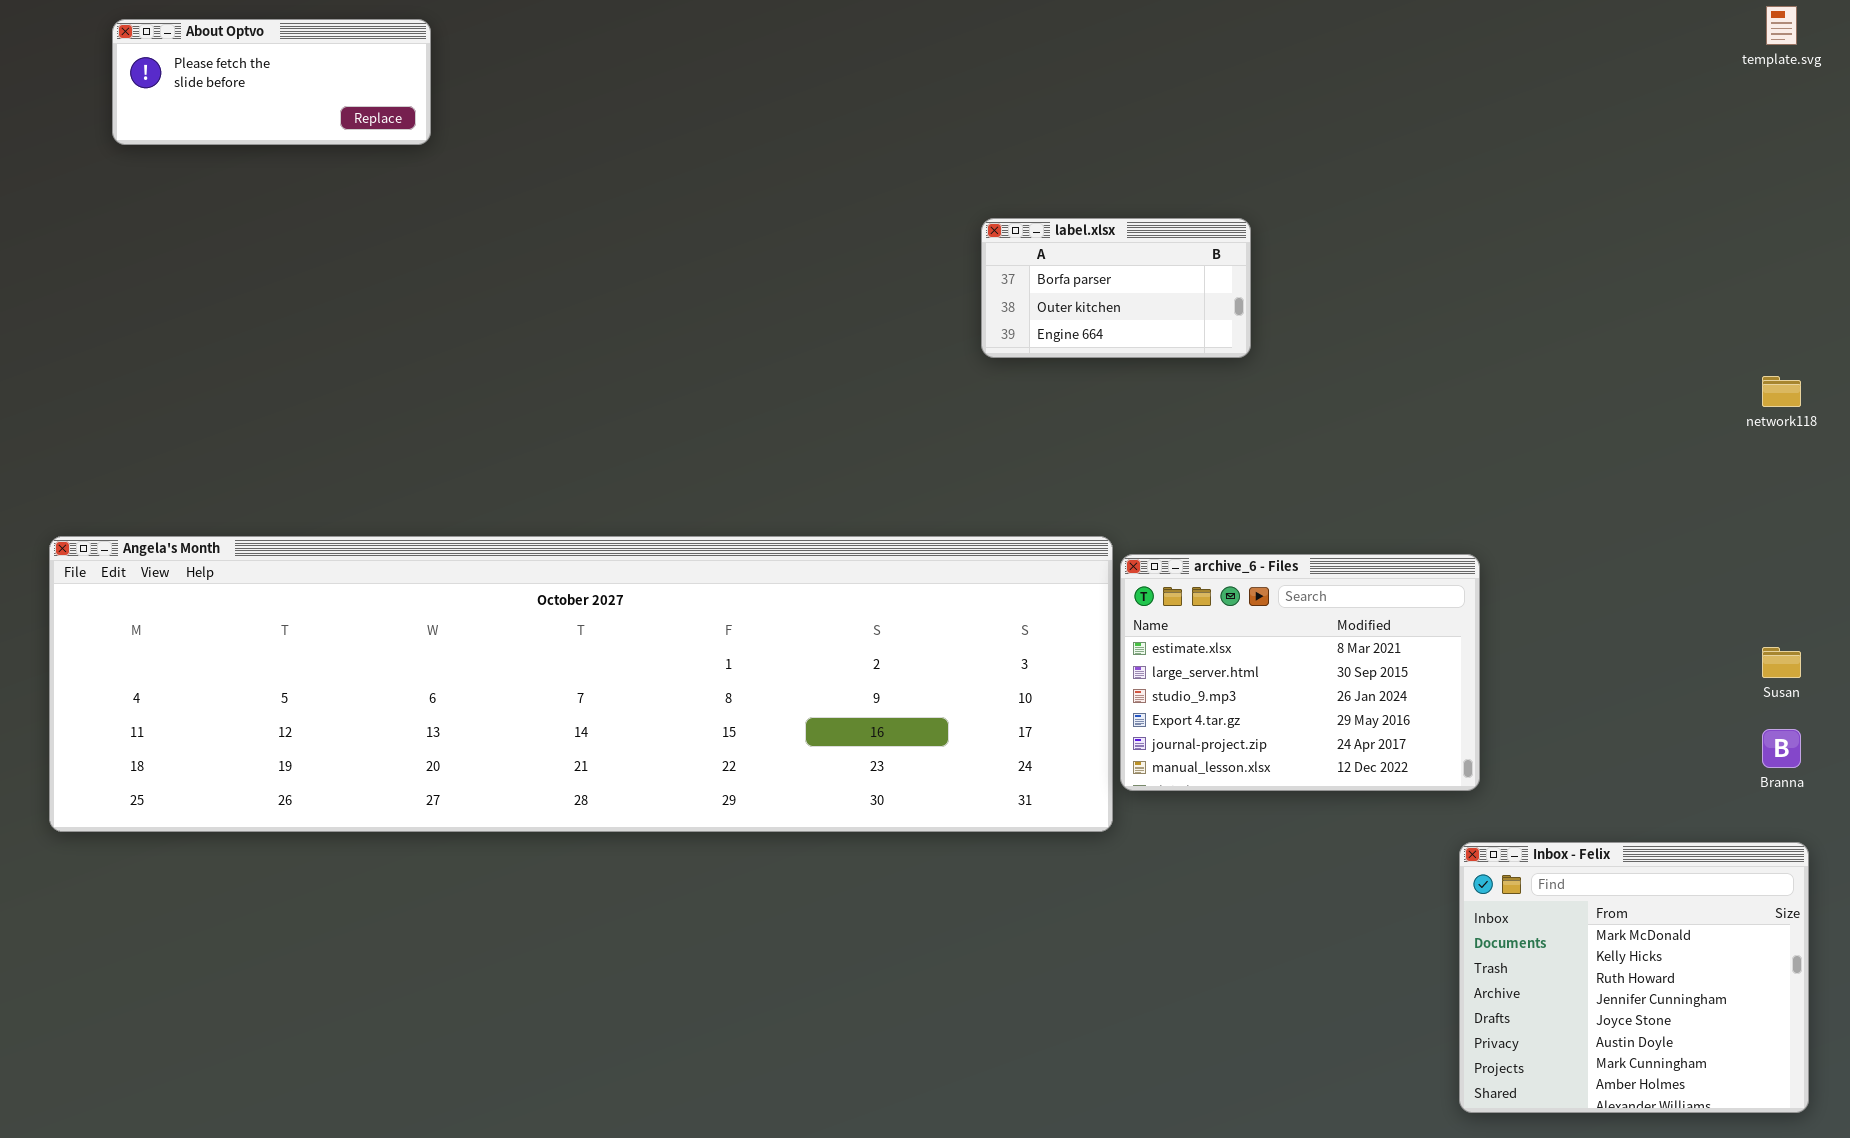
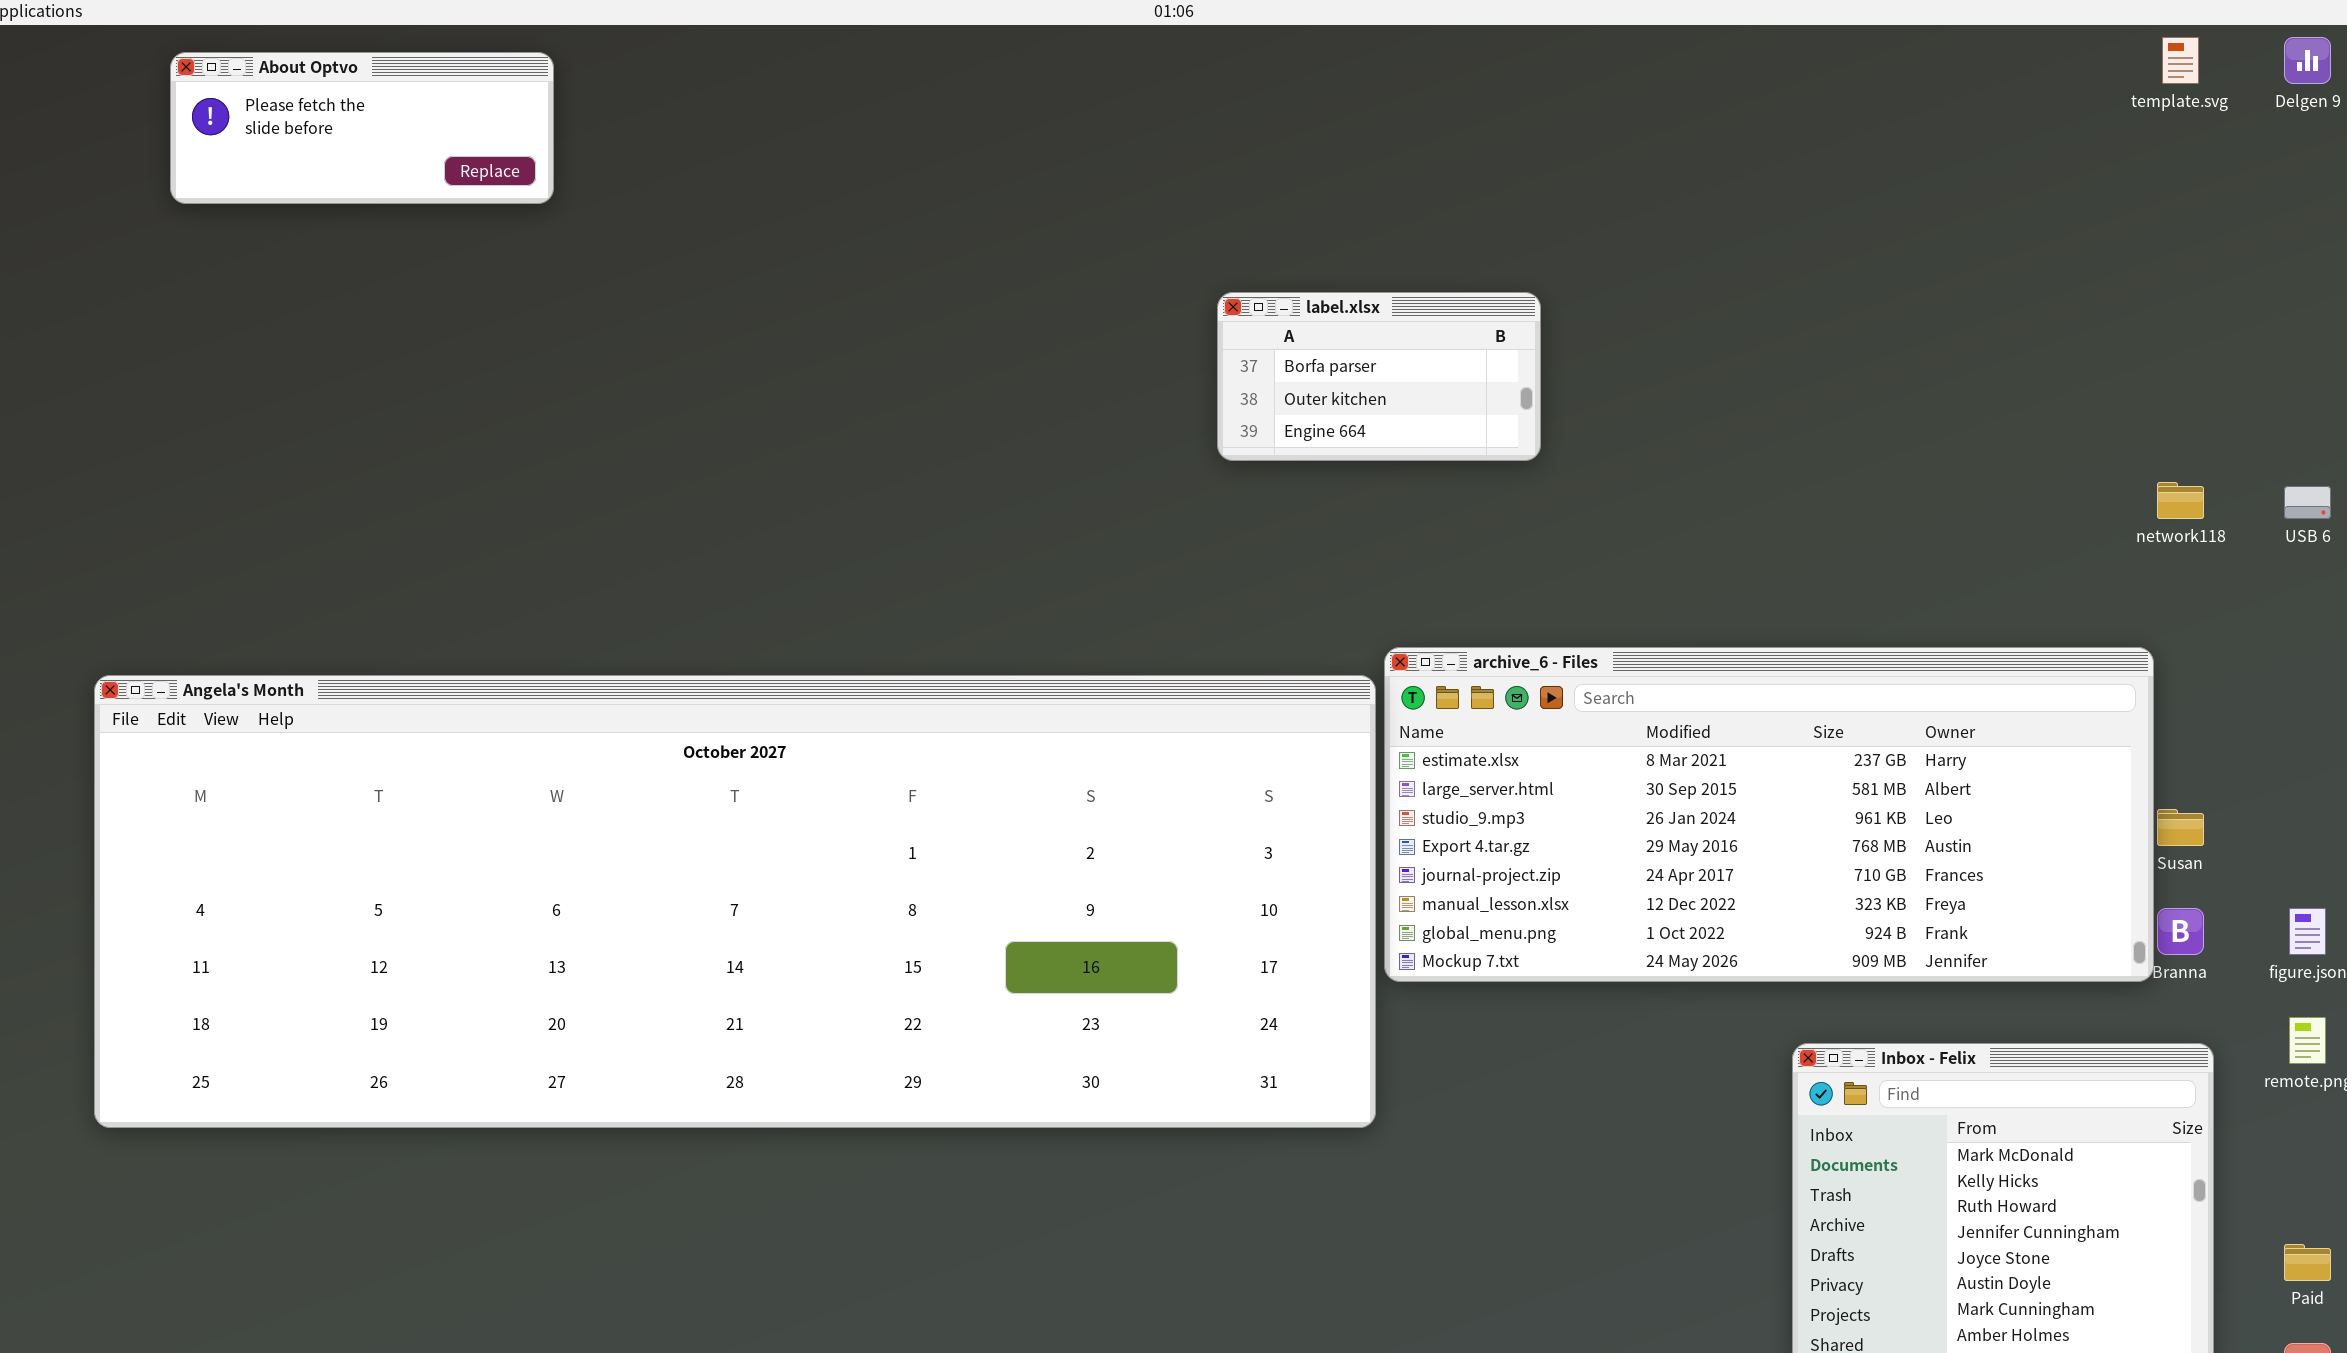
Angela's Month: [49,536,1113,832] -> [94,675,1376,1128], resized
archive_6 - Files: [1120,554,1480,791] -> [1384,647,2154,982], resized

